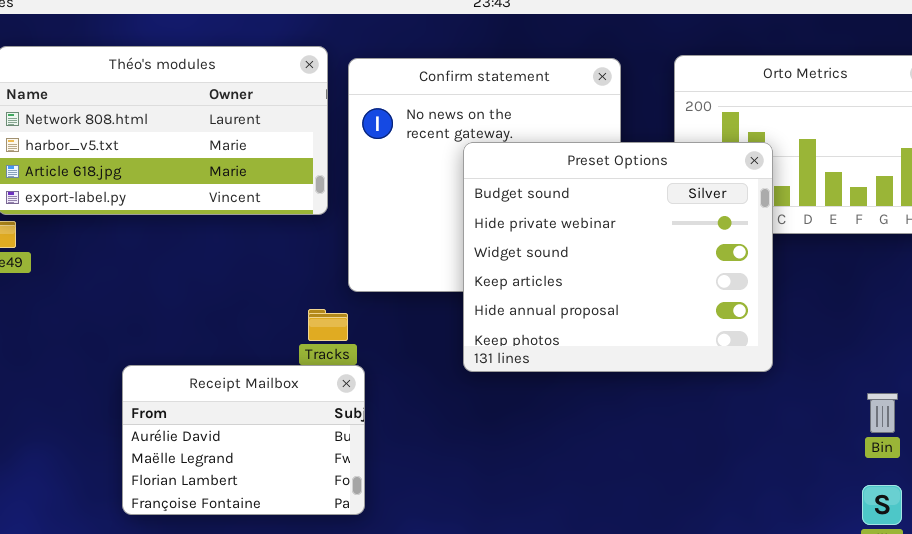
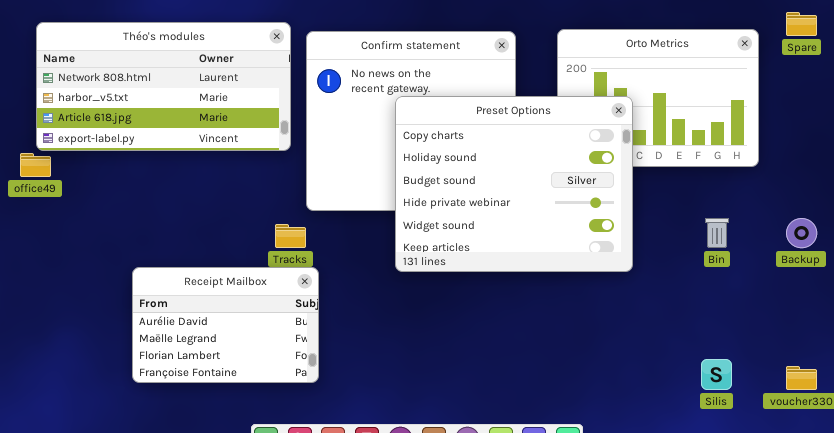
Preset Options: [463,142,773,372] -> [395,96,633,272], scrolled up 2 rows
Bin: [867,393,898,433] -> [705,218,729,248], moved

